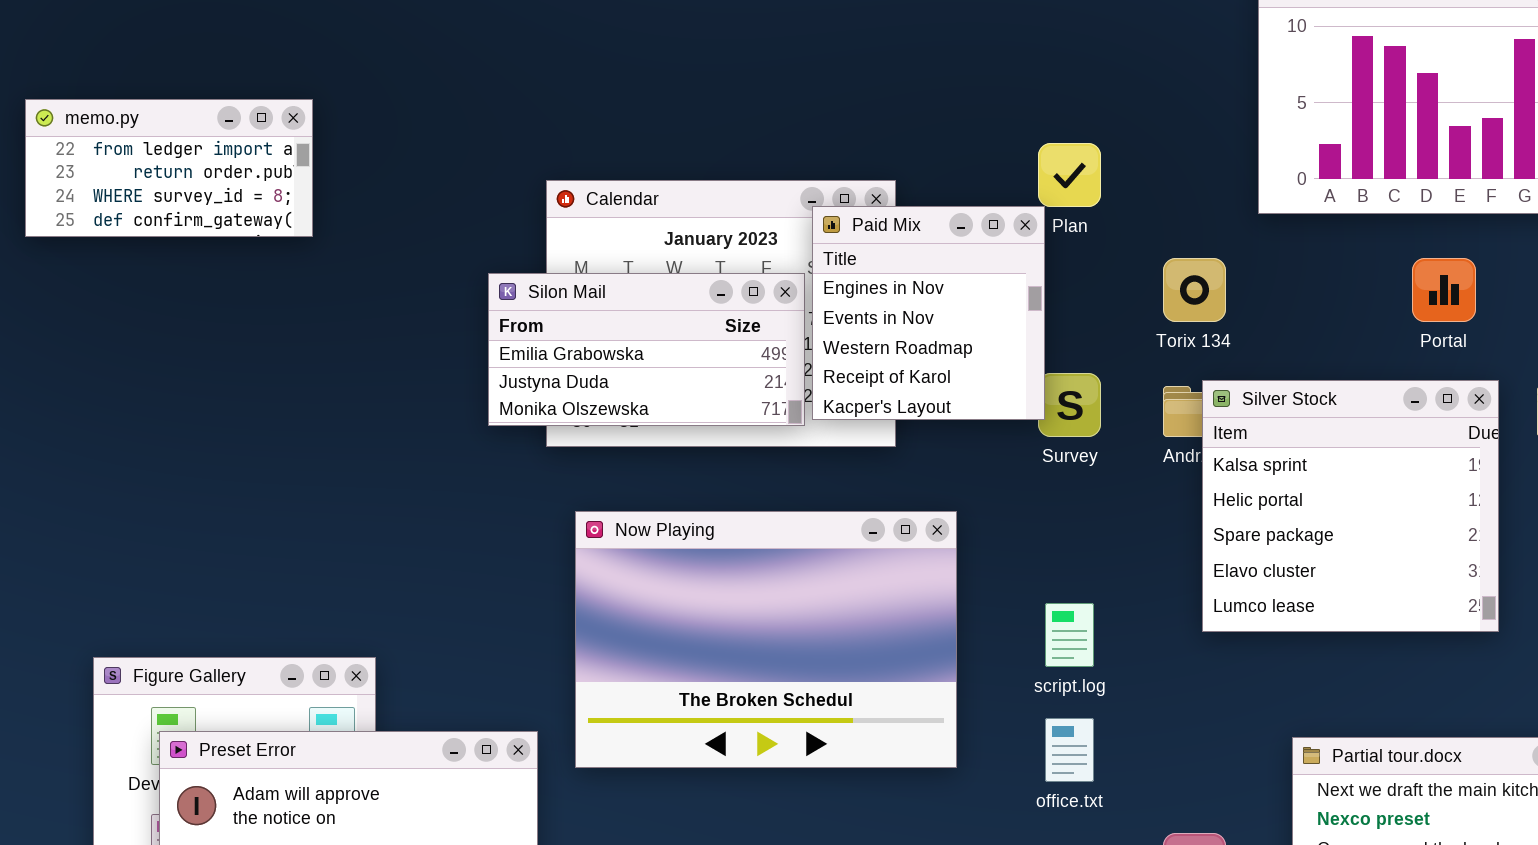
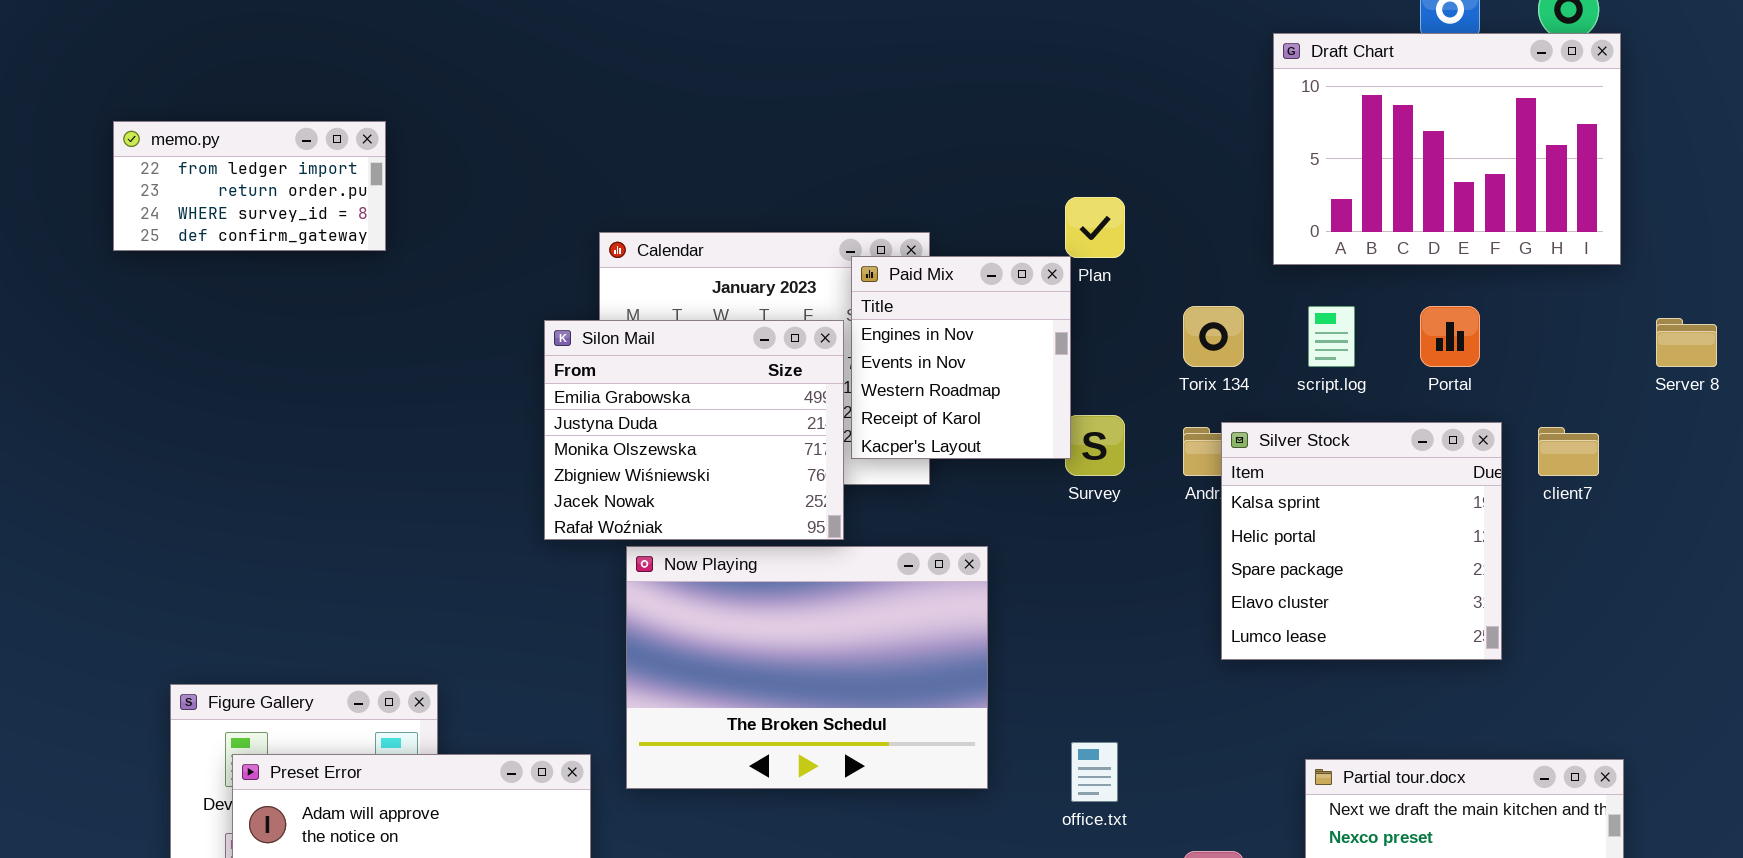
memo.py: [25,99,313,237] -> [113,121,386,251], moved
Silon Mail: [488,273,805,426] -> [544,320,844,540], resized
script.log: [1045,603,1094,667] -> [1308,306,1355,367], moved

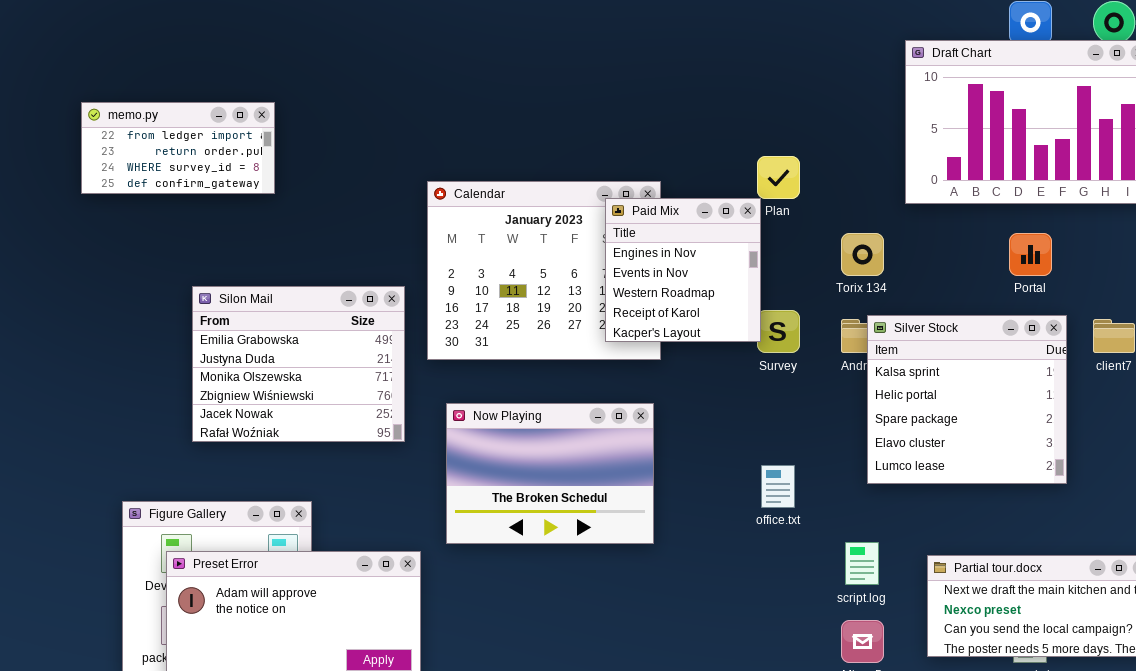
script.log: [1308,306,1355,367] -> [845,542,879,585], moved
Silon Mail: [544,320,844,540] -> [192,286,405,442], moved
Now Playing: [626,546,988,789] -> [446,403,654,544], resized
office.txt: [1071,742,1118,802] -> [761,465,795,508], moved

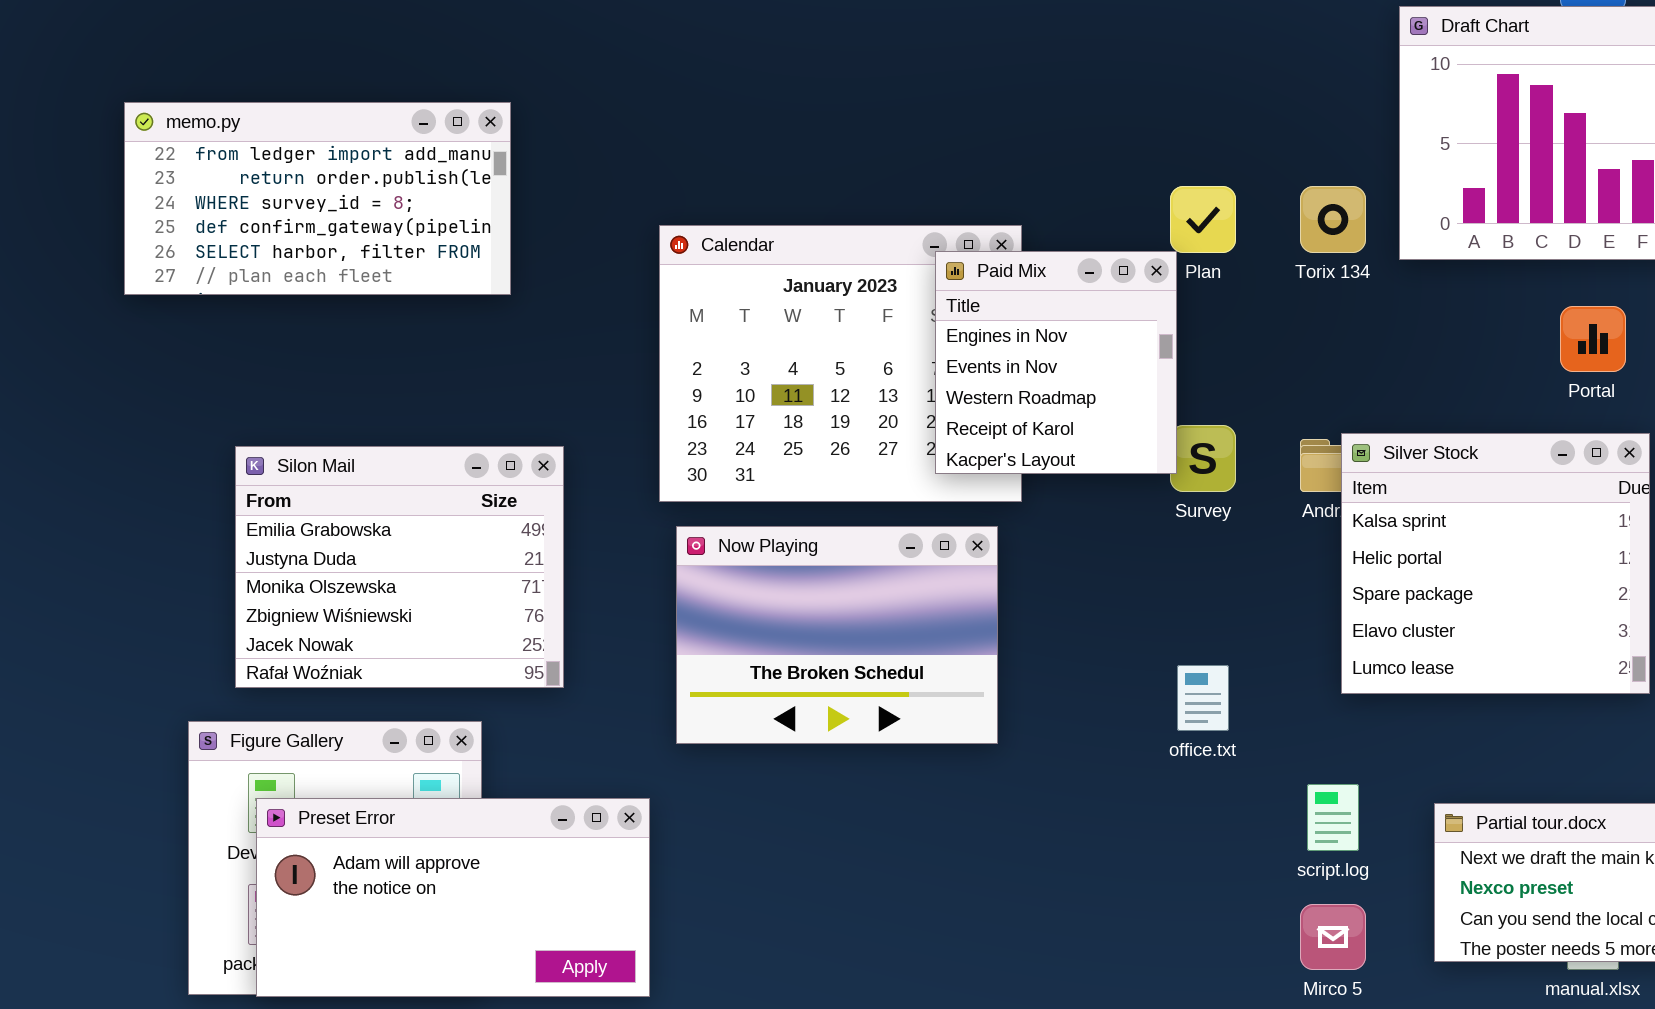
memo.py: [81,102,275,194] -> [124,102,511,295], resized
Torix 134: [841,233,884,276] -> [1300,186,1366,253], moved
Silon Mail: [192,286,405,442] -> [235,446,564,688], moved
Now Playing: [446,403,654,544] -> [676,526,998,744], moved

